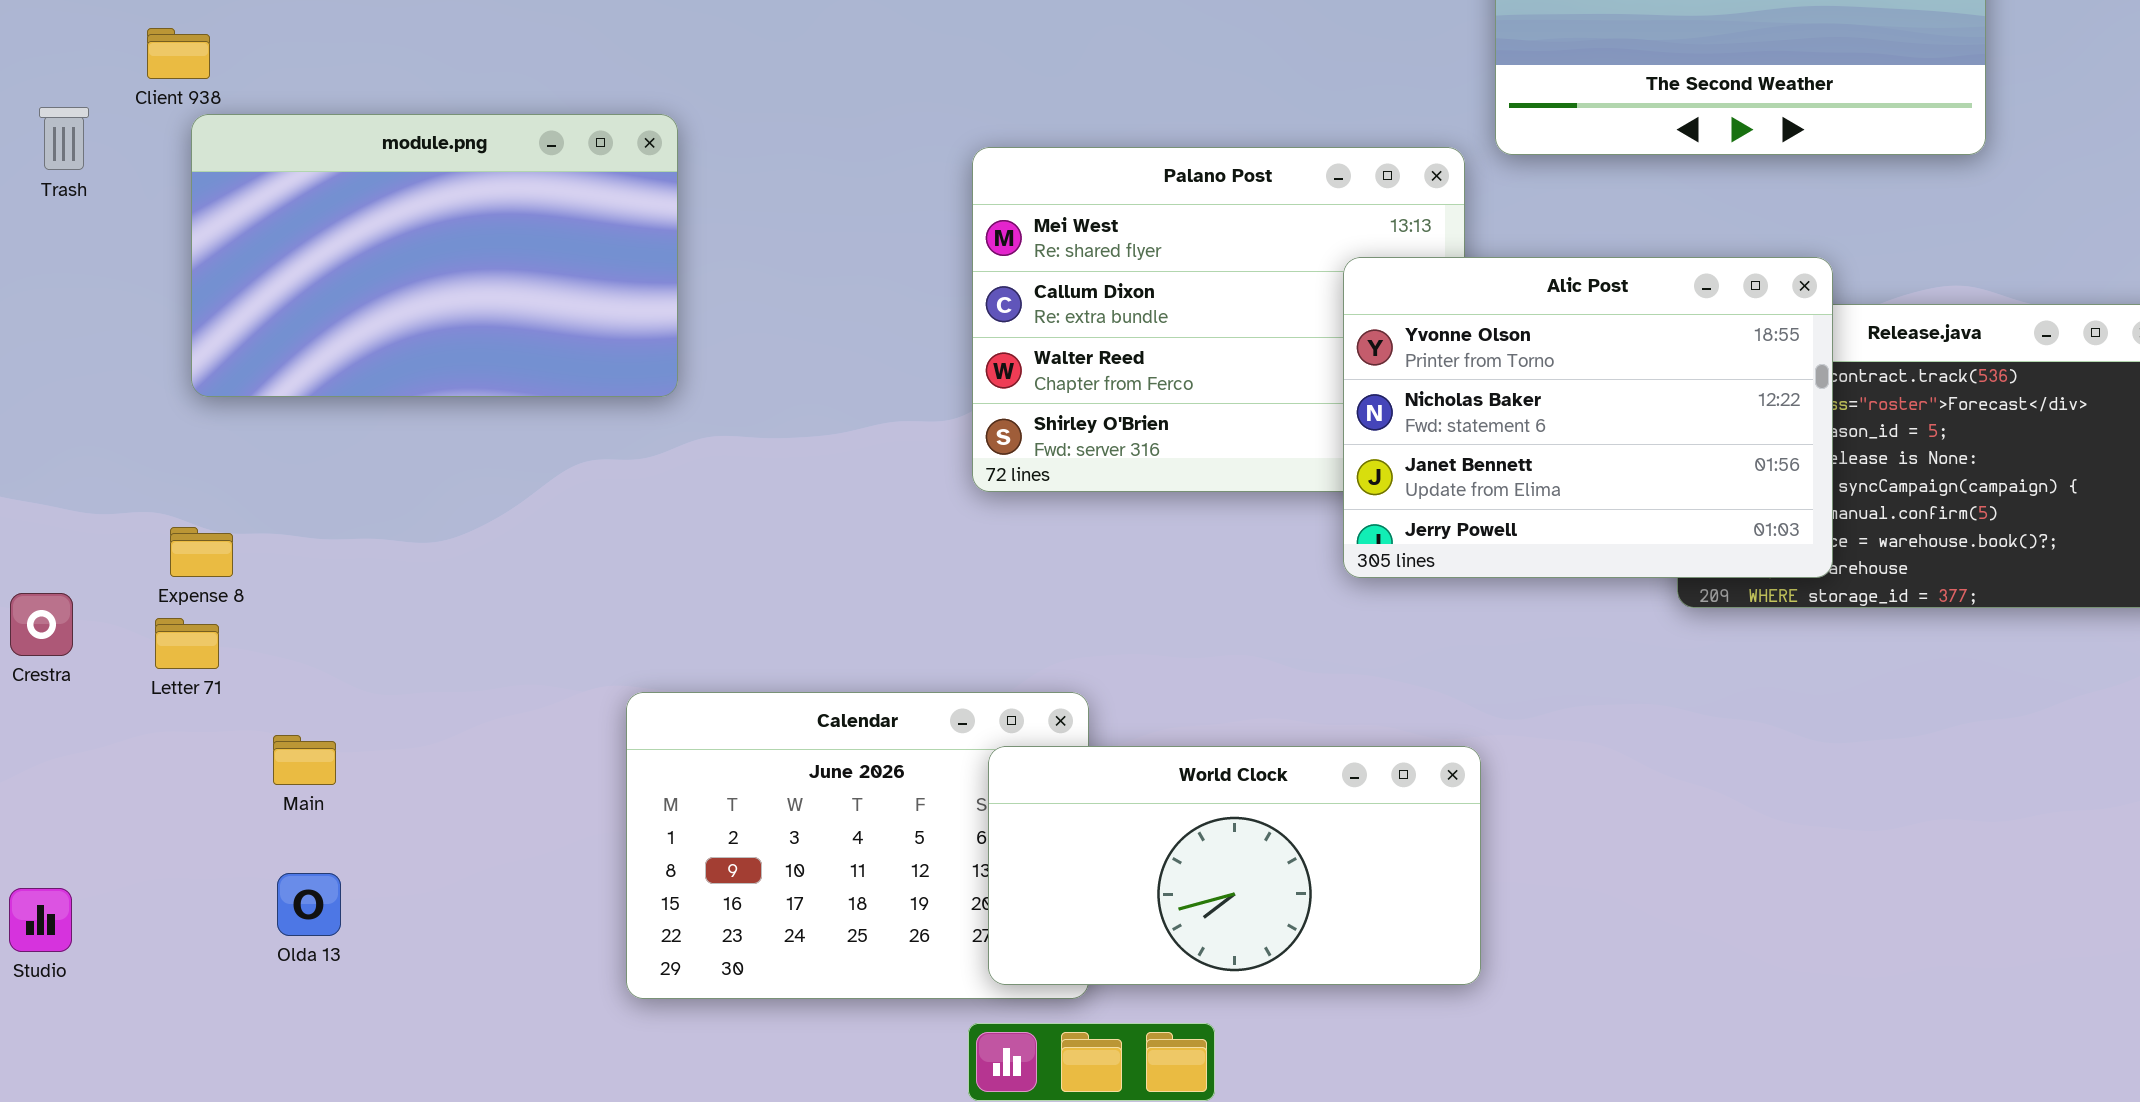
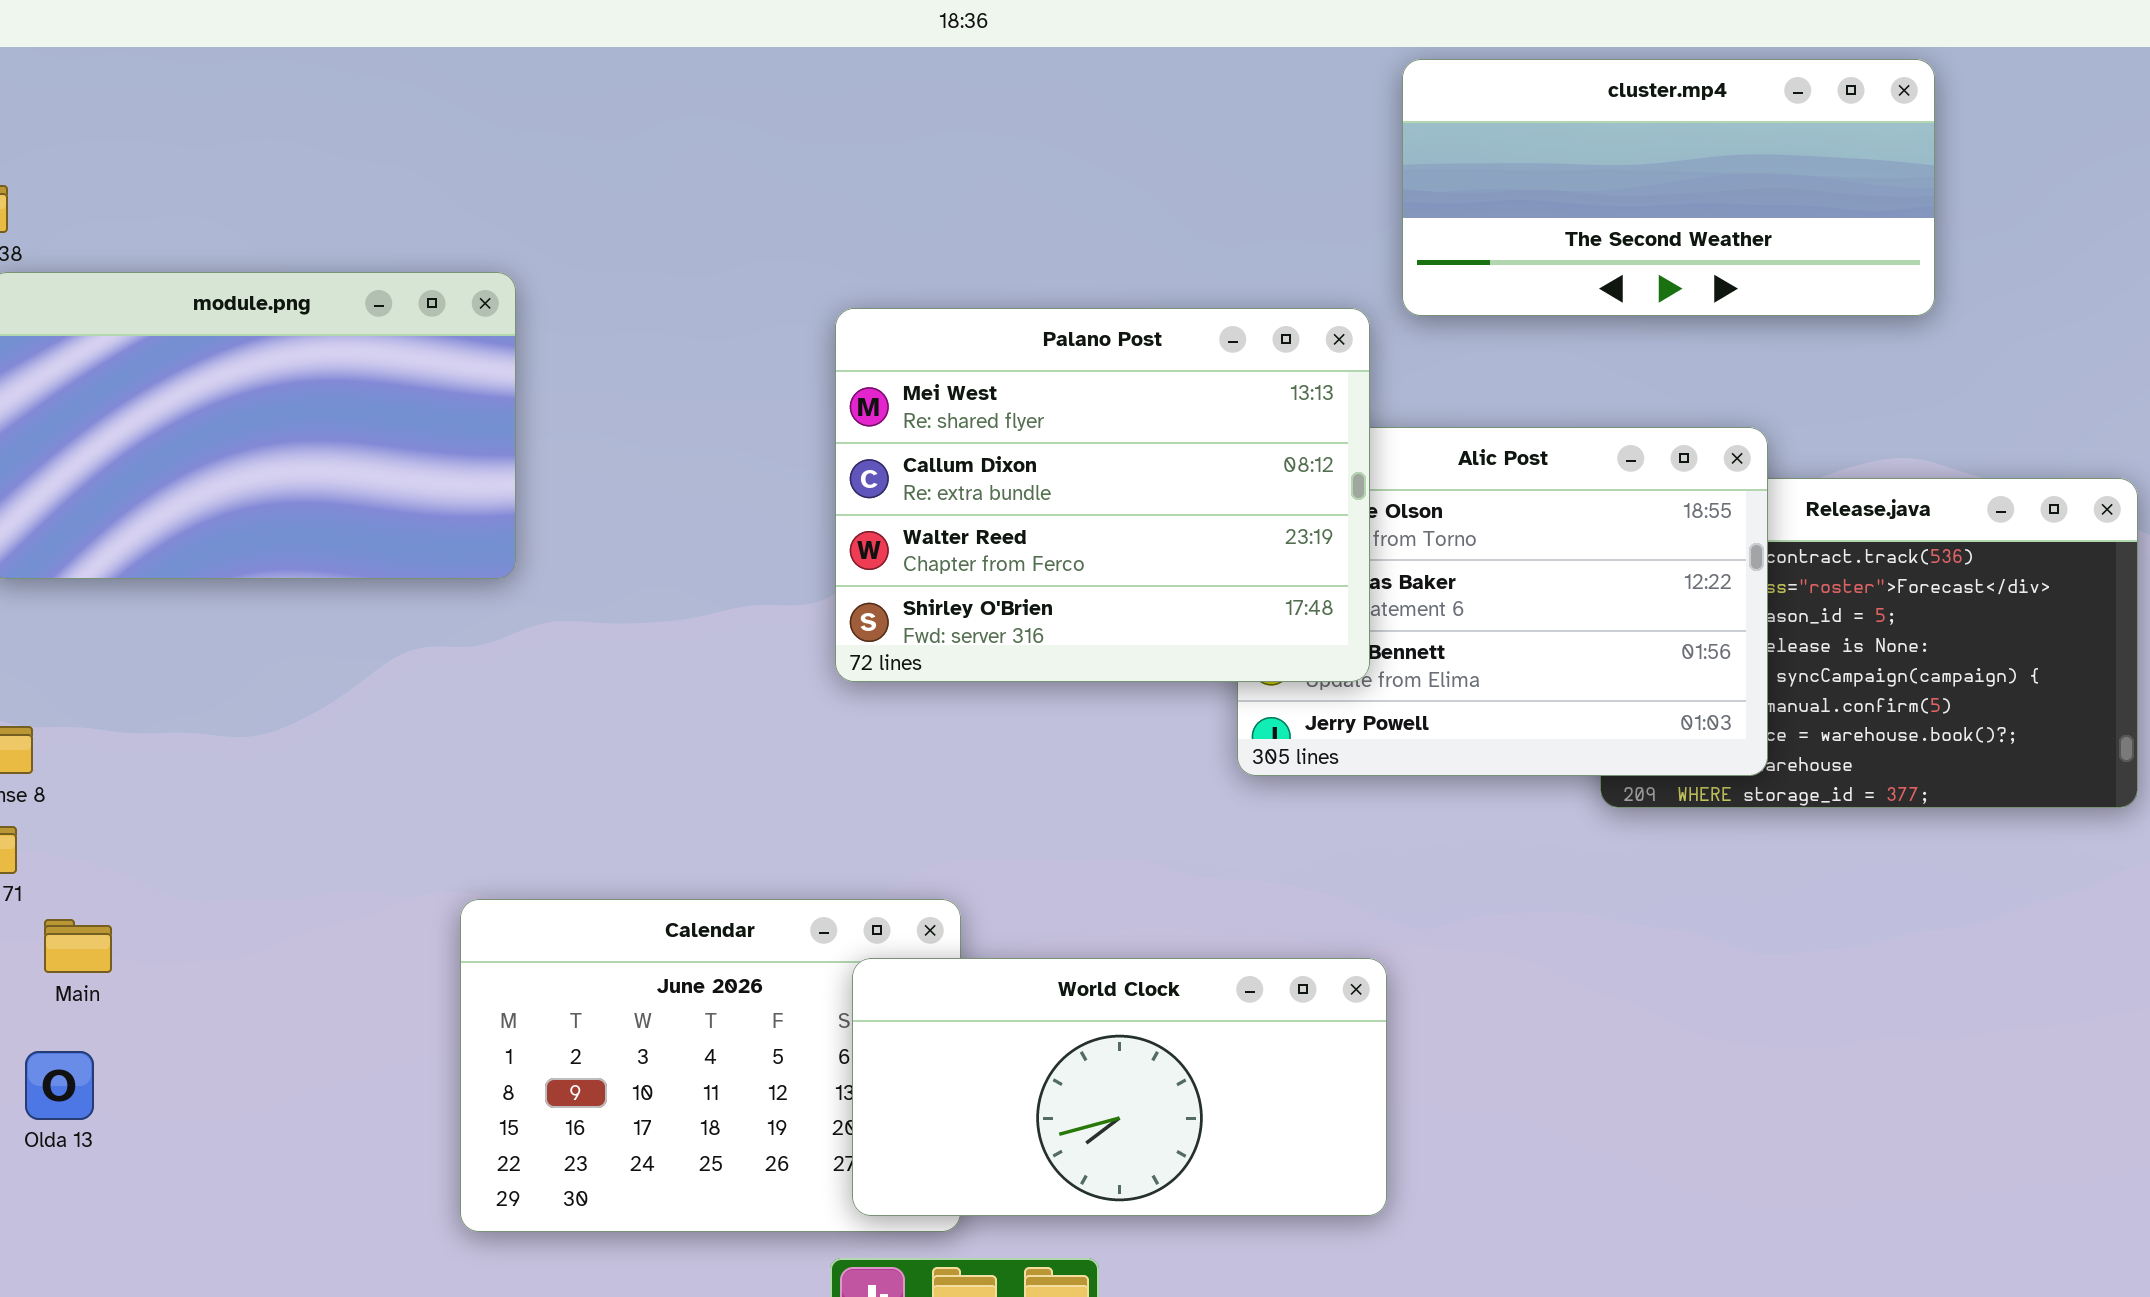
Palano Post: [972,147,1465,492] -> [835,308,1370,682], raised
Main: [273,735,336,785] -> [44,919,112,973], moved
Olda 13: [277,873,341,936] -> [25,1051,94,1120], moved

